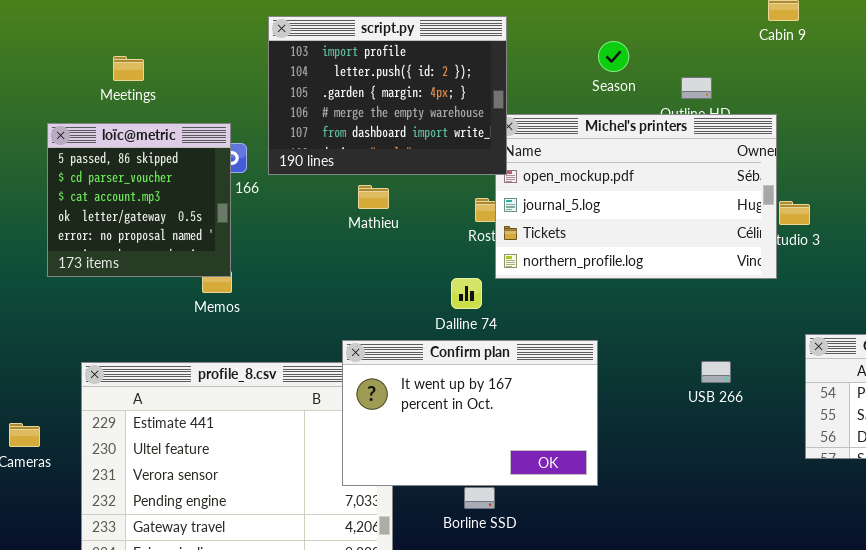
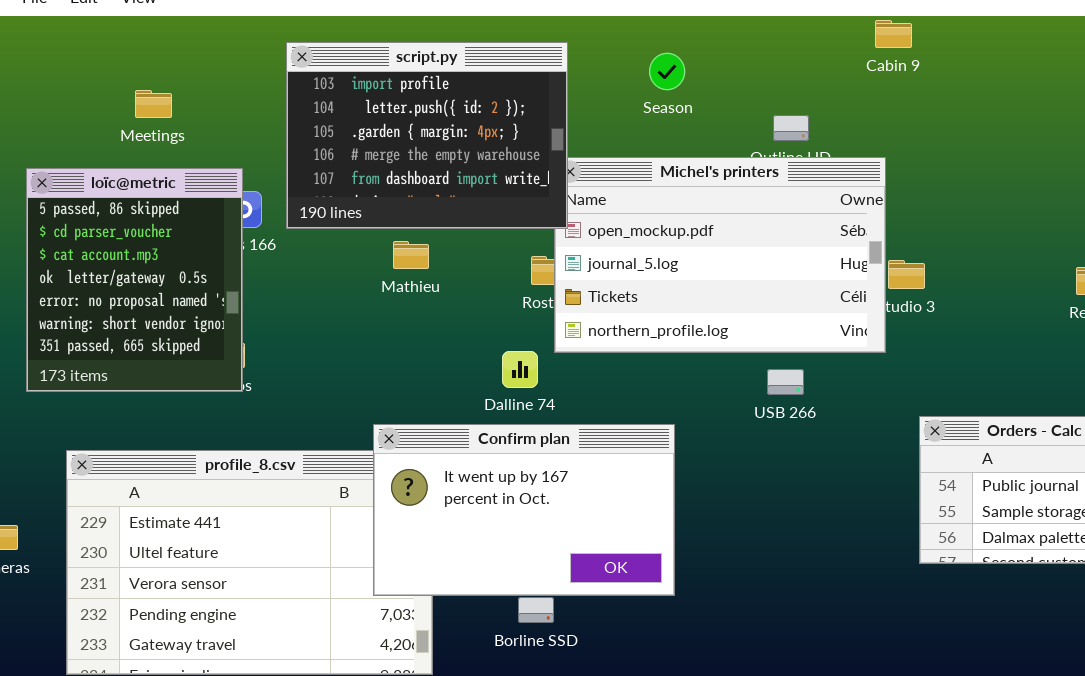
Season: [598,41,629,72] -> [649,53,685,90], moved
Meetings: [113,56,144,81] -> [135,90,172,118], moved
loïc@metric: [47,123,231,277] -> [26,168,243,392], resized
USB 266: [701,361,731,383] -> [767,369,804,395], moved

